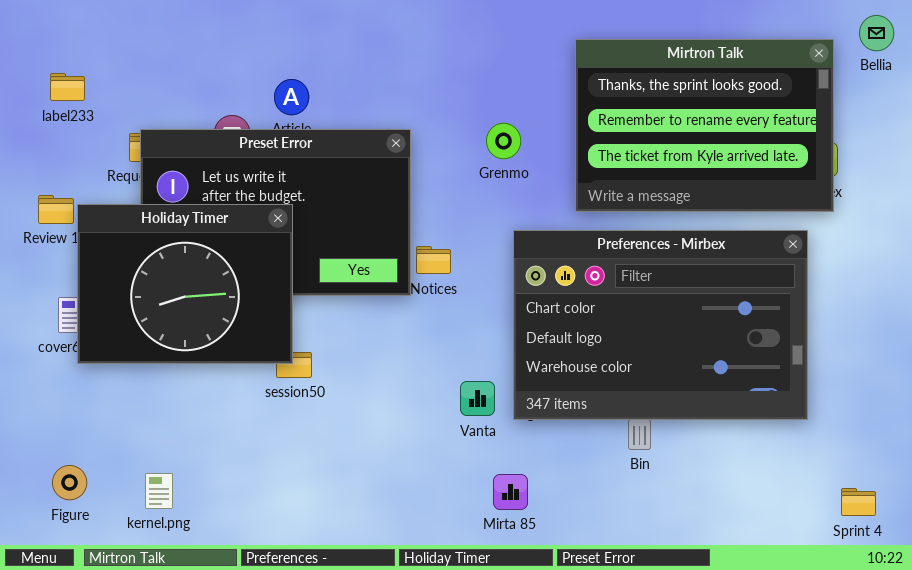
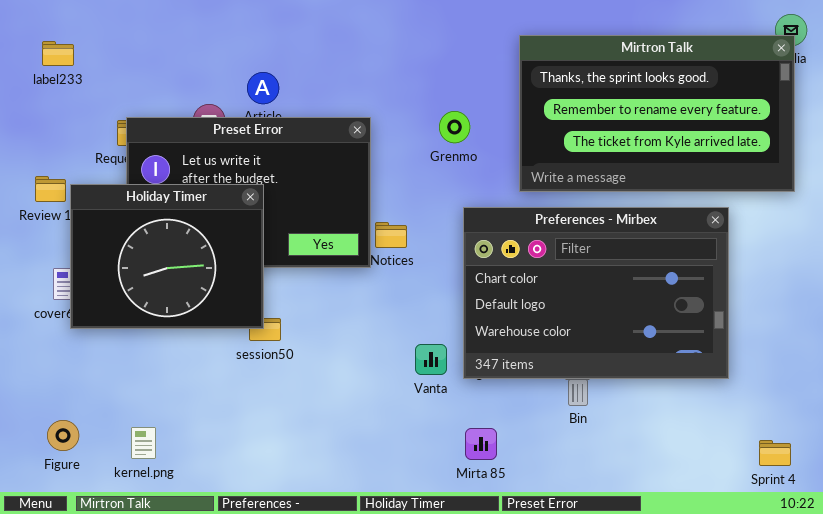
Mirtron Talk: [575,39,834,212] -> [519,35,795,192], resized
label233: [50,73,85,101] -> [42,41,74,66], moved
Mirta 85: [493,474,528,510] -> [465,428,497,460], moved

